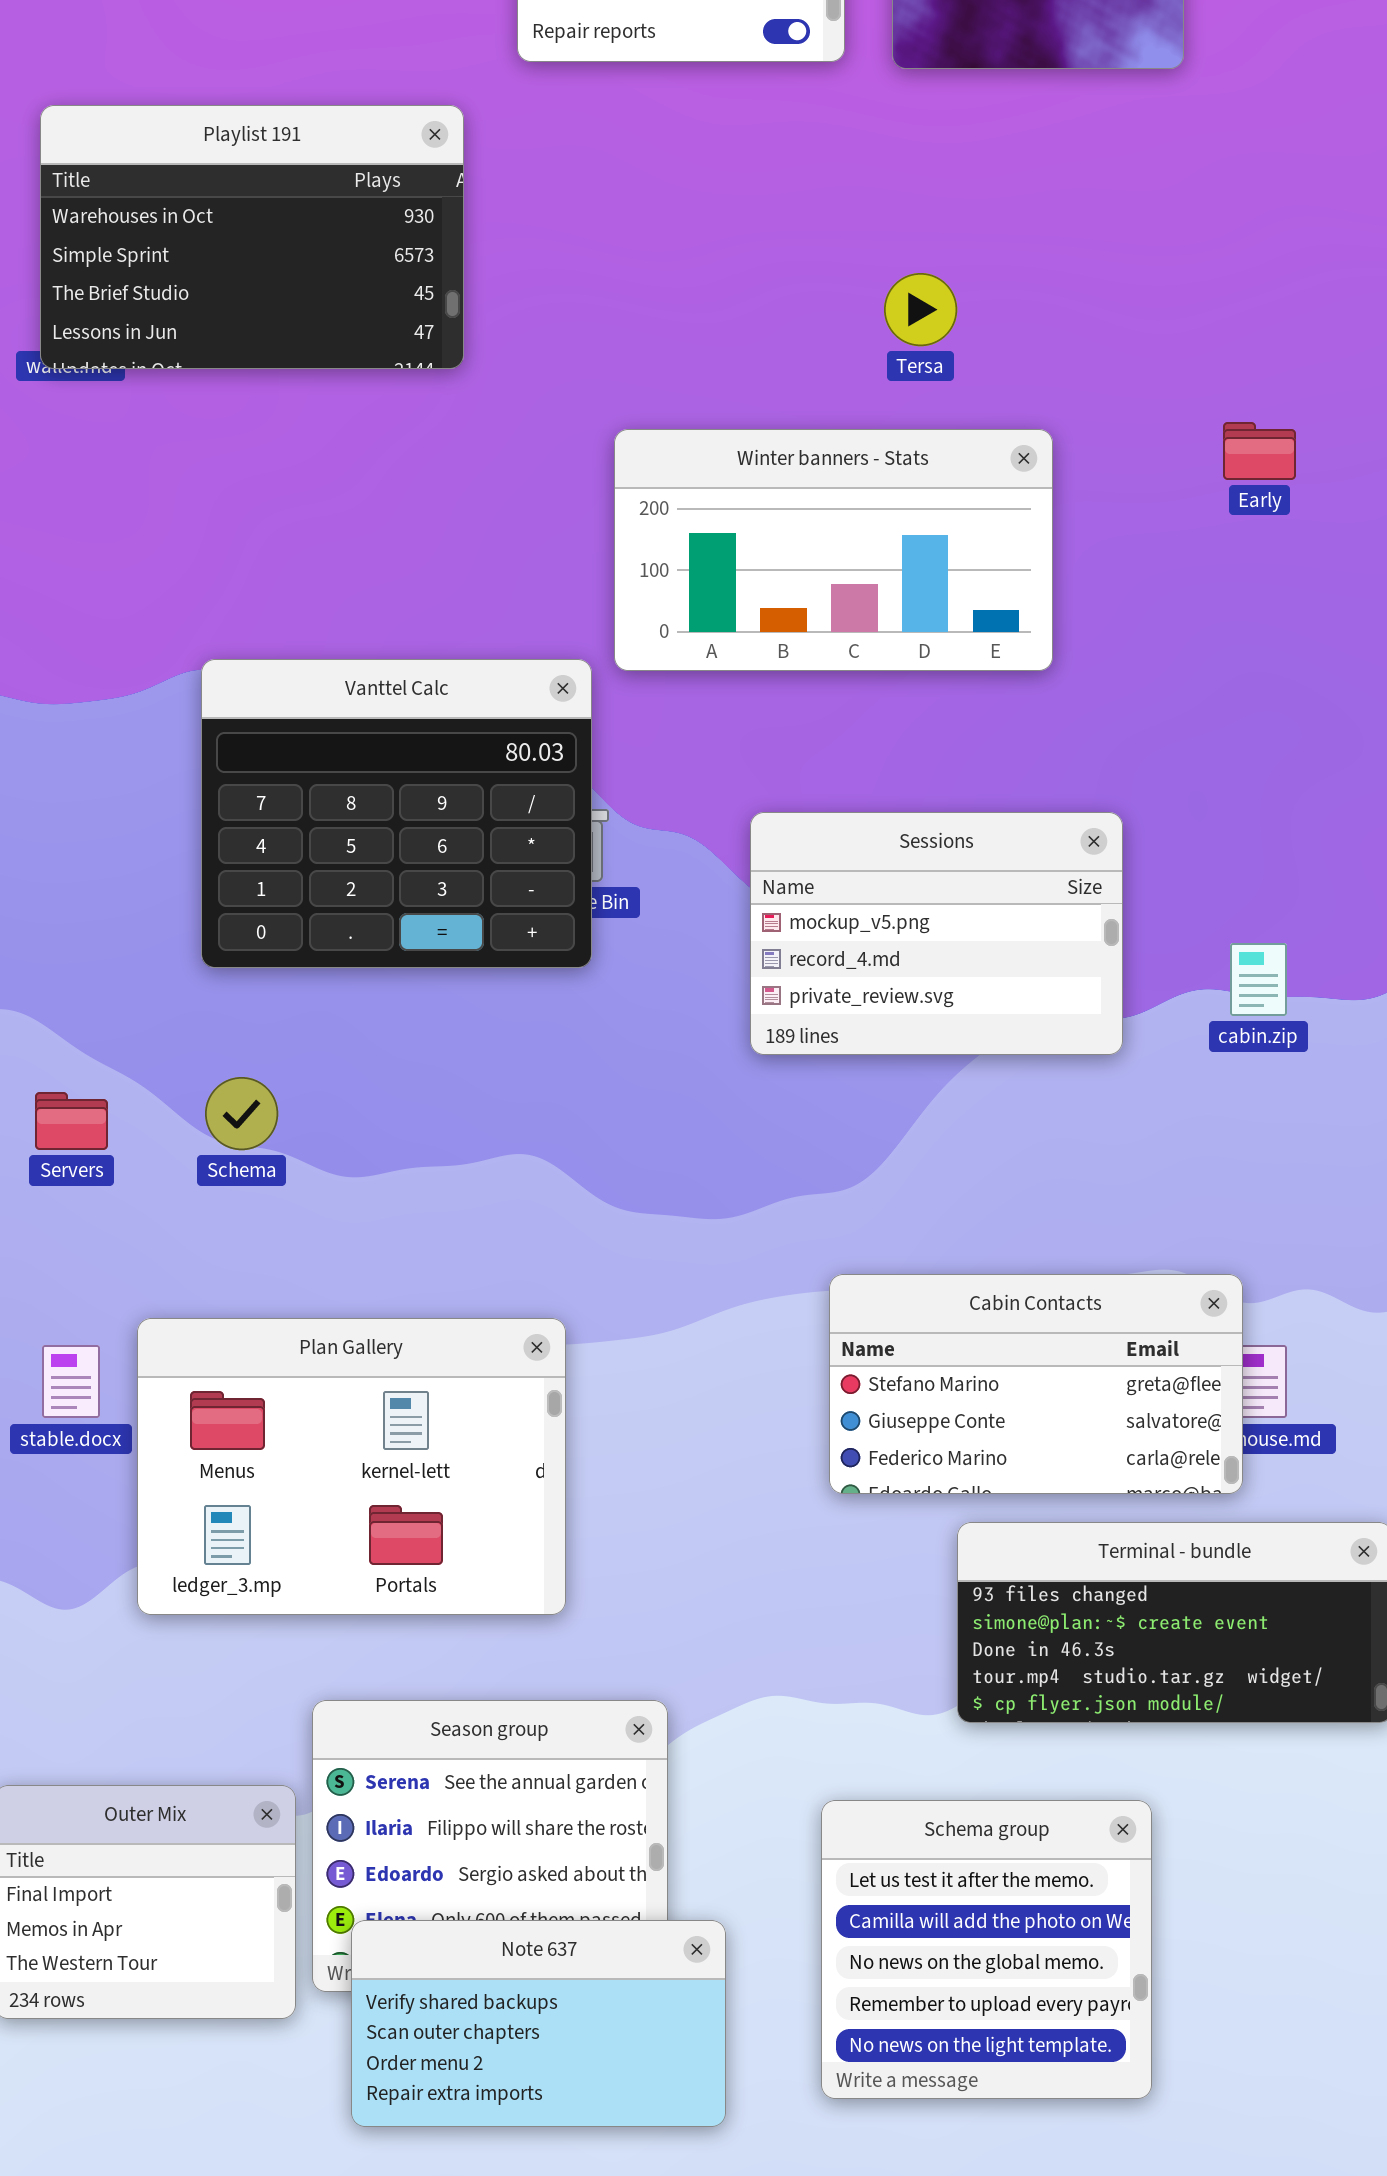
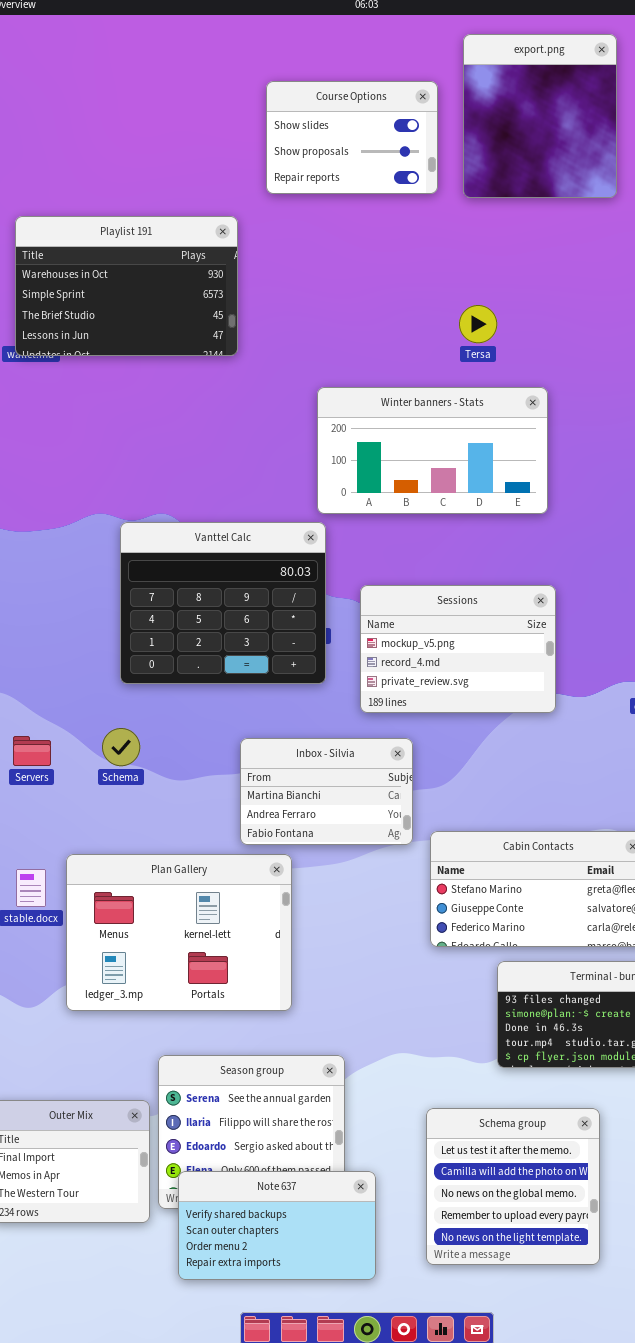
Vanttel Calc: [201,659,592,968] -> [120,522,326,684], moved
Sessions: [750,812,1123,1055] -> [360,585,556,713], moved
Inbox - Silvia: none -> [240,738,413,845], opened

